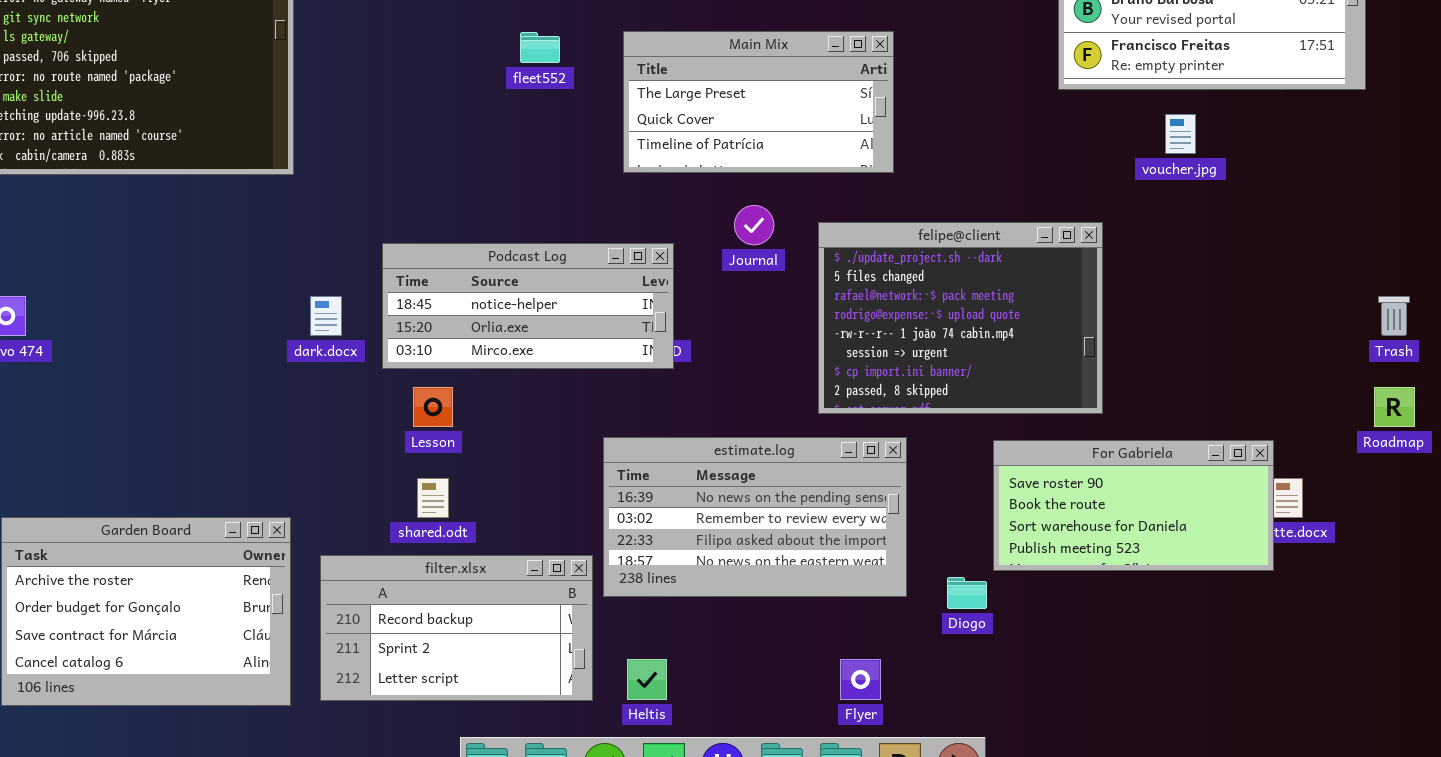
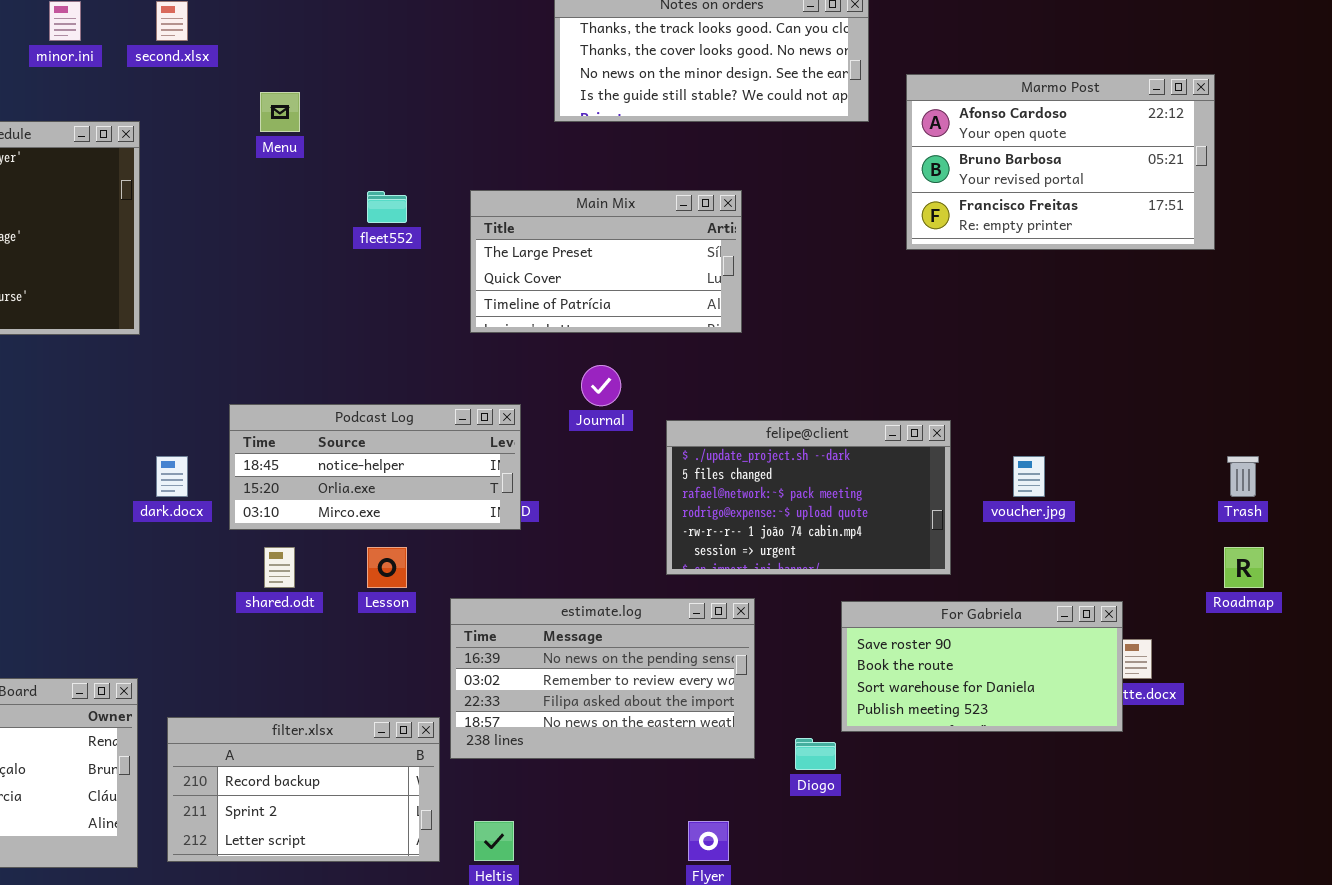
voucher.jpg: [1165,114,1196,154] -> [1013,456,1045,497], moved
felipe@client: [818,222,1103,414] -> [666,420,951,575], resized
Lesson: [413,387,453,427] -> [367,547,407,588], moved
shared.odt: [417,478,449,518] -> [264,547,295,588], moved

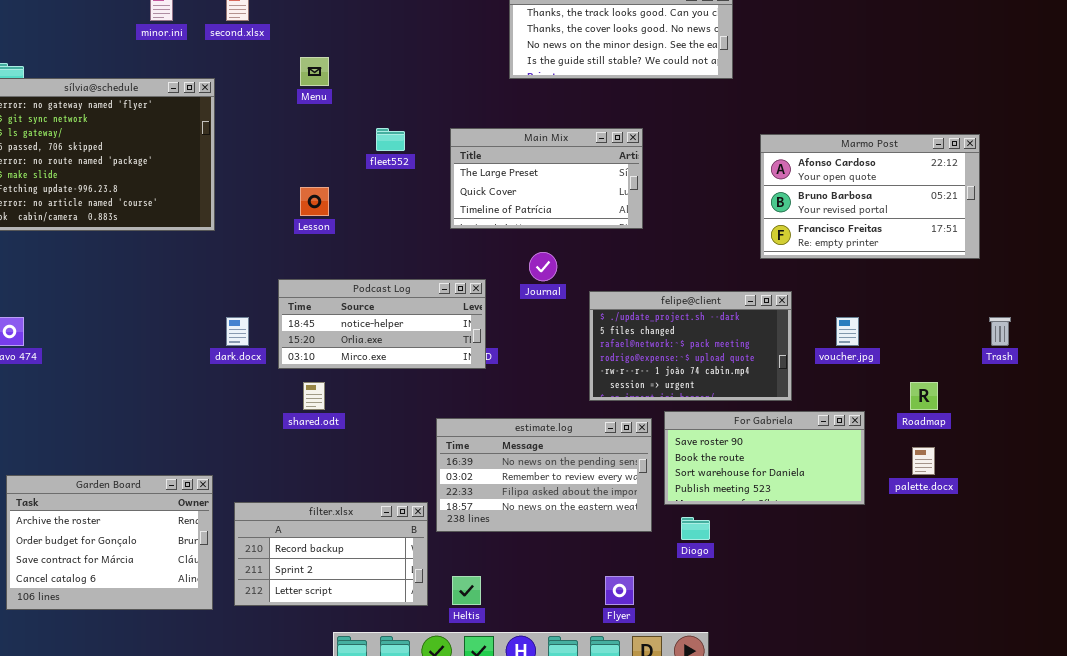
Marmo Post: [906,74,1215,250] -> [760,134,980,259], moved
Lesson: [367,547,407,588] -> [300,187,329,216], moved
Roadmap: [1224,547,1264,588] -> [910,382,938,410], moved
For Gabriela: [841,601,1123,732] -> [664,411,865,505], moved

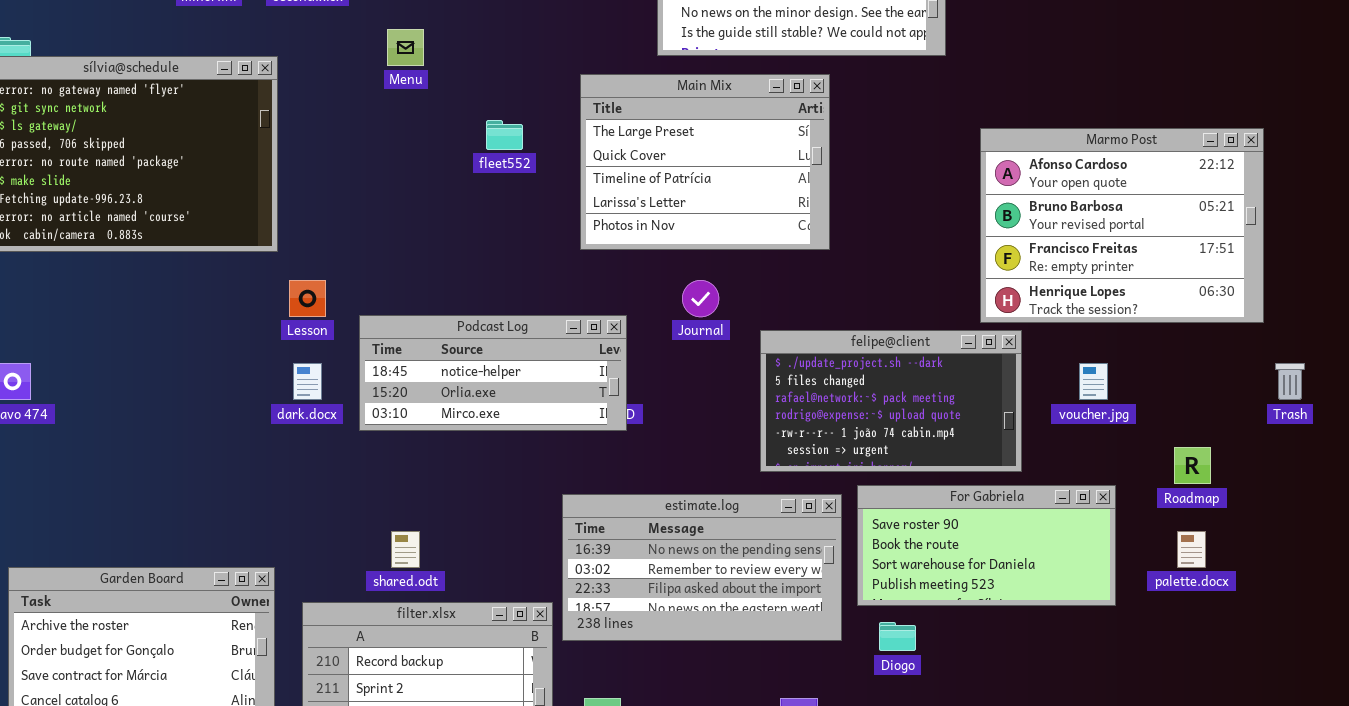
Main Mix: [450,128,643,229] -> [580,74,830,250], resized
Marmo Post: [760,134,980,259] -> [980,128,1264,323], resized
Lesson: [300,187,329,216] -> [289,280,326,317], moved
shared.odt: [303,382,325,410] -> [391,531,420,568], moved

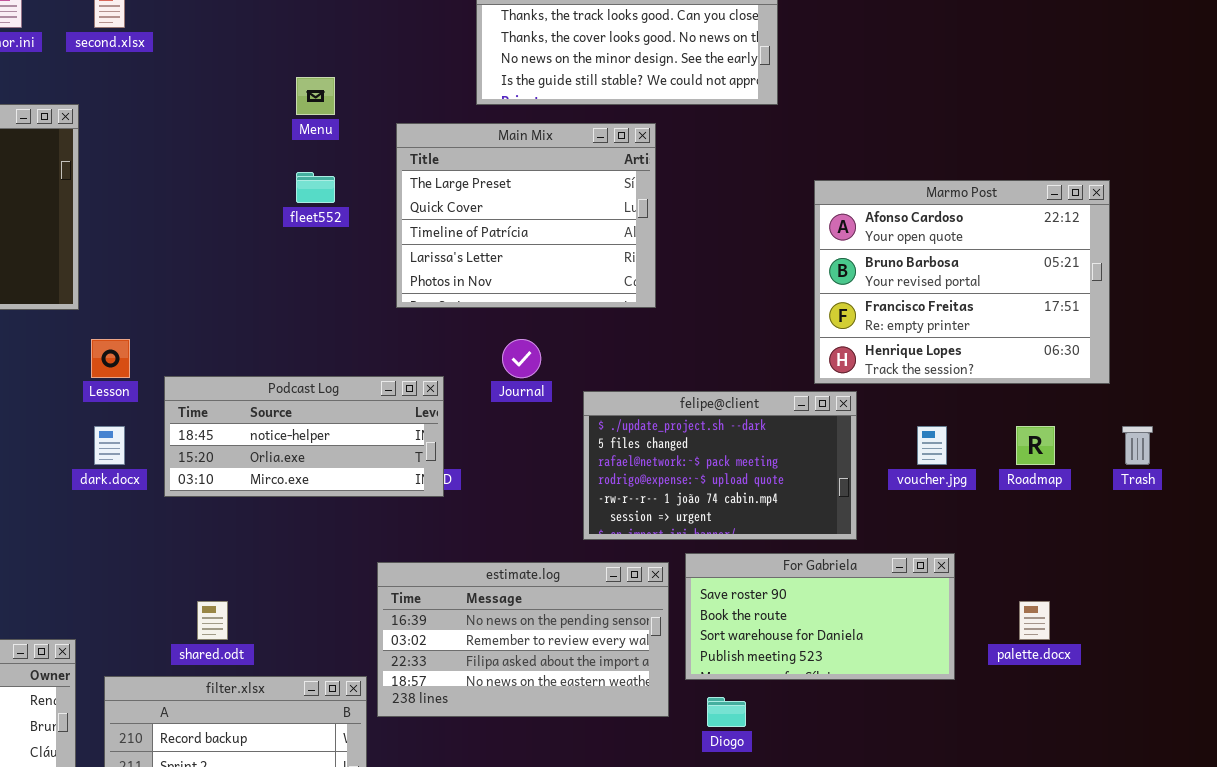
Menu: [387,29,424,66] -> [296,77,335,115], moved
Roadmap: [1174,447,1211,484] -> [1016,426,1055,465], moved

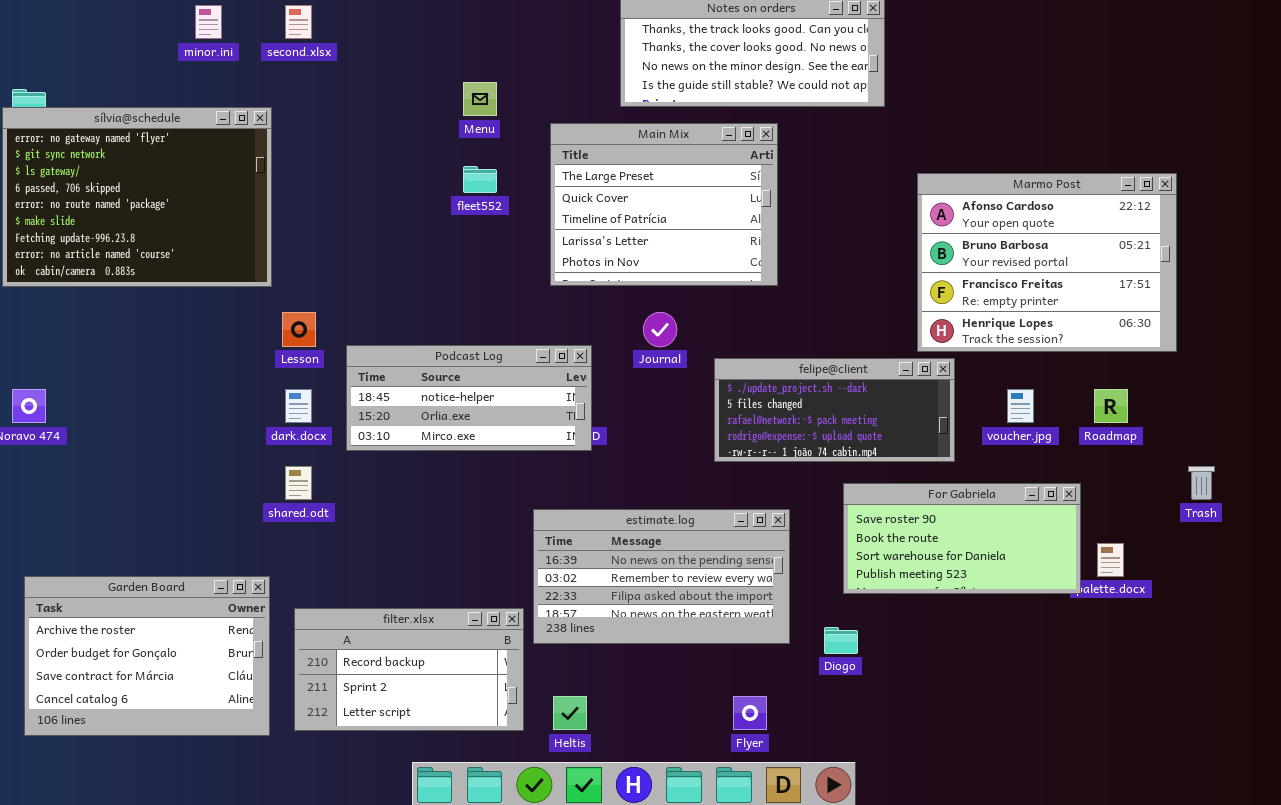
felipe@client: [583,391,857,540] -> [714,358,955,462], resized
Trash: [1122,426,1153,465] -> [1188,466,1215,500], moved
For Gabriela: [685,553,955,680] -> [843,483,1081,594], moved
shared.odt: [197,601,228,640] -> [285,466,312,500], moved

